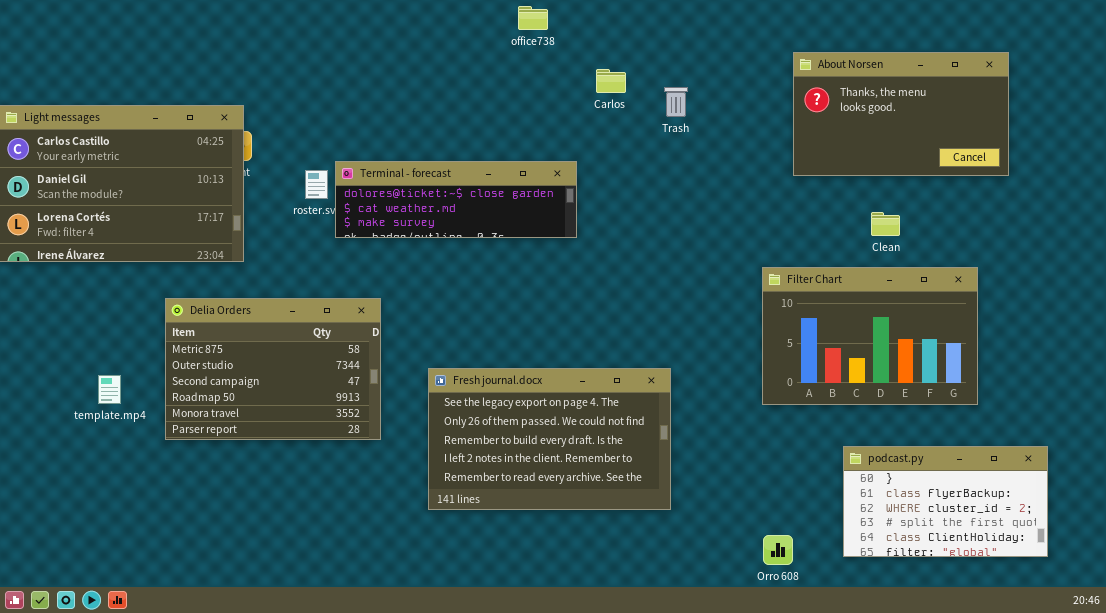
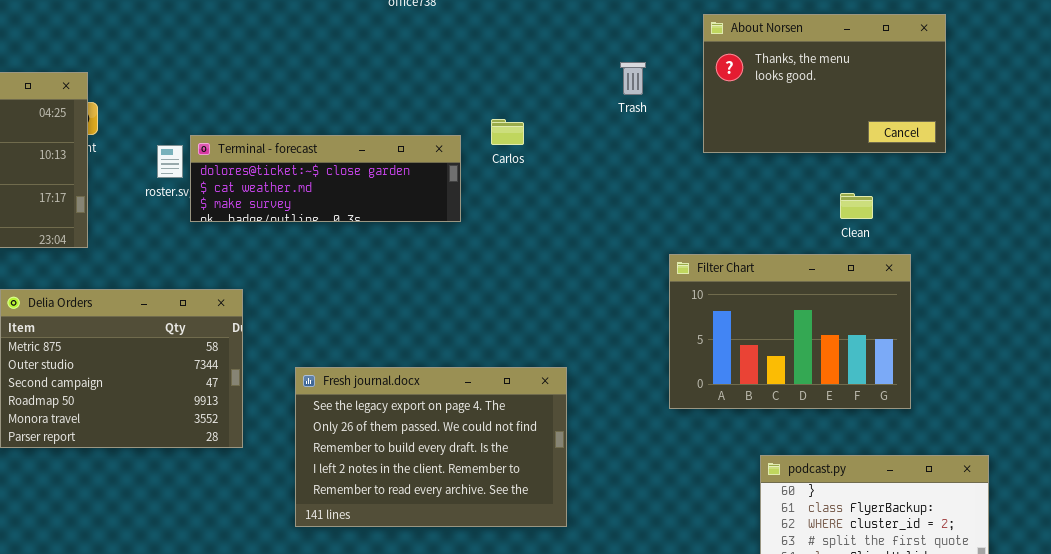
Carlos: [596,69,626,93] -> [491,119,524,145], moved
Trash: [664,87,688,117] -> [620,62,646,95], moved
Clean: [871,212,900,236] -> [840,193,873,219], moved

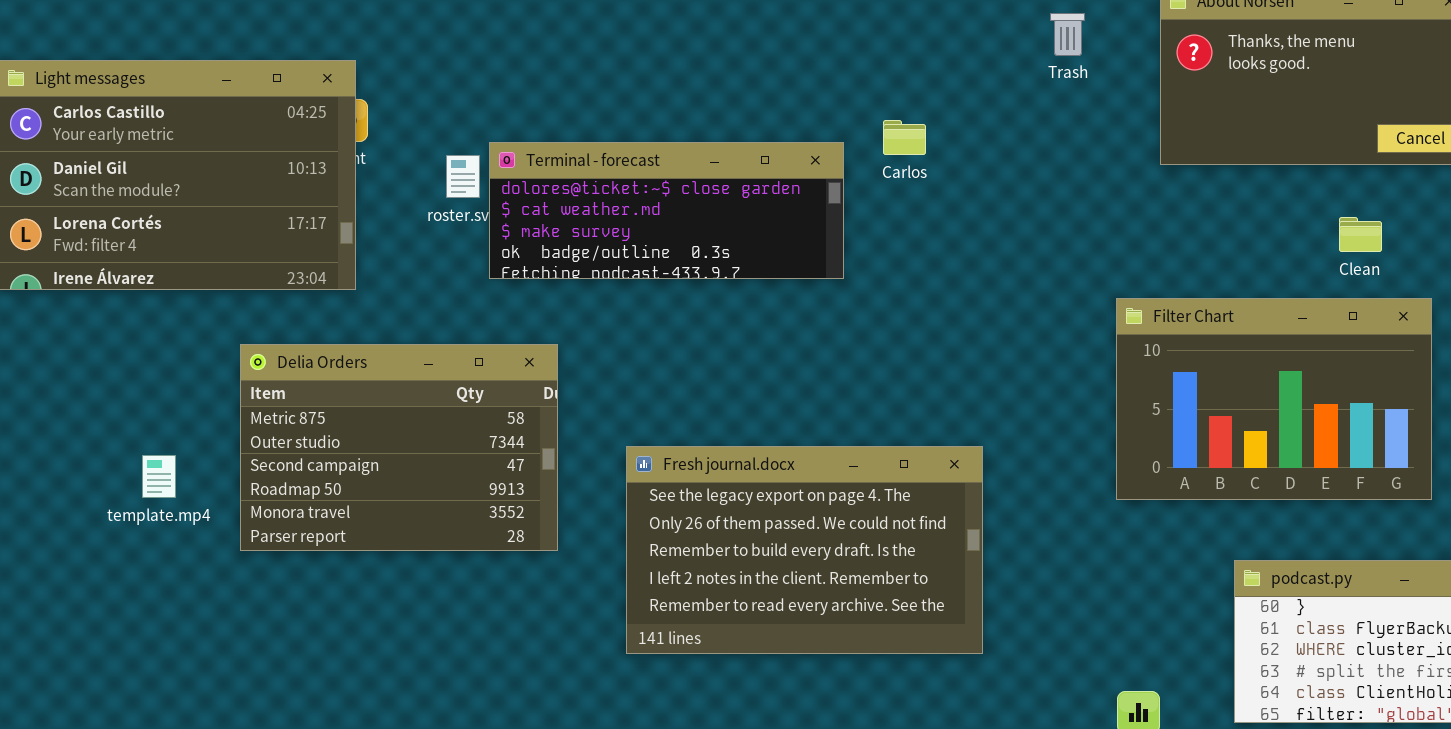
Trash: [620,62,646,95] -> [1050,13,1085,56], moved
Terminal - forecast: [190,135,461,222] -> [489,142,844,279], resized

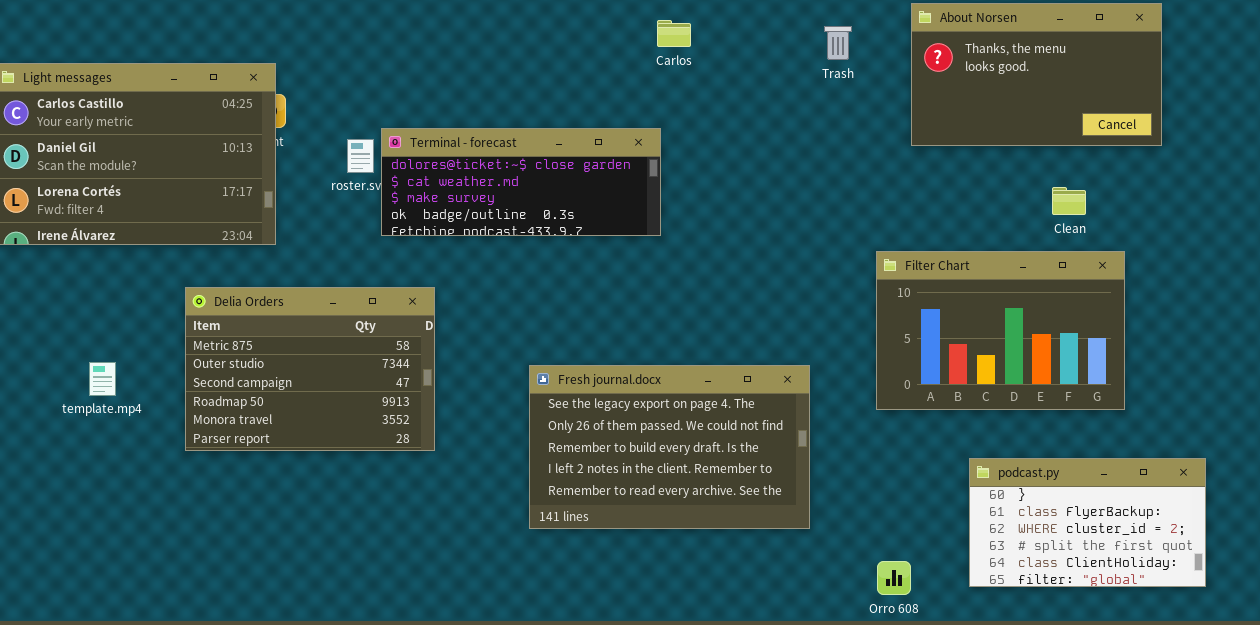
Carlos: [883,120,926,155] -> [657,20,691,47], moved
Fresh journal.docx: [626,446,983,654] -> [529,365,810,529], moved
template.mp4: [142,455,176,498] -> [89,362,116,396], moved

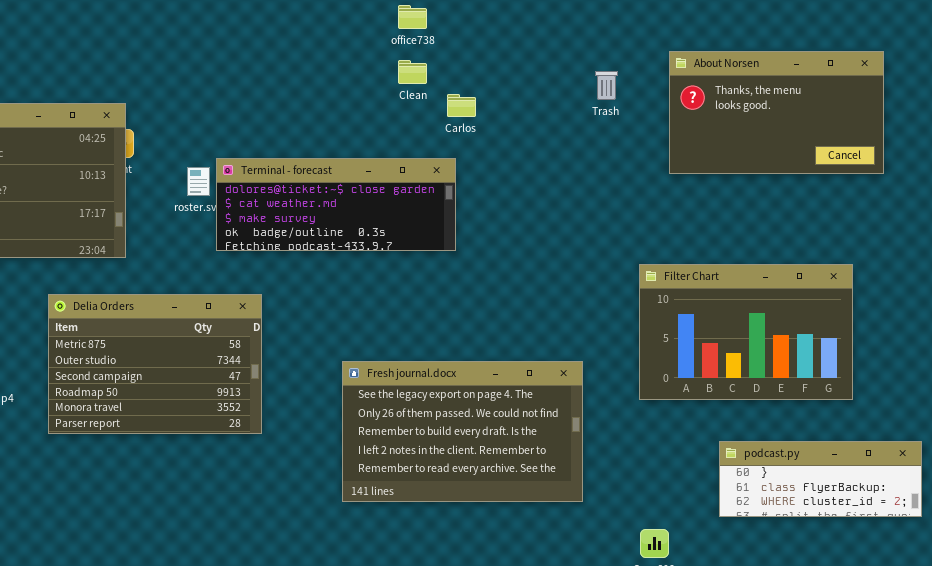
Carlos: [657,20,691,47] -> [447,94,476,117], moved
Clean: [1052,187,1086,215] -> [398,60,427,84], moved
podcast.py: [969,458,1206,587] -> [719,441,922,517], resized

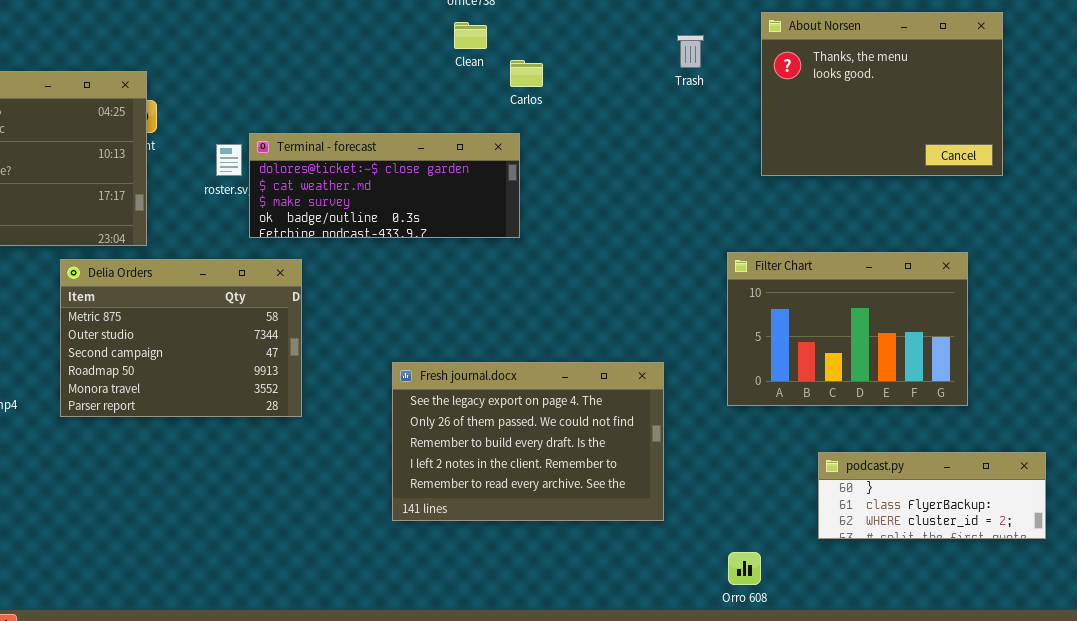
About Norsen: [669,51,884,174] -> [761,12,1003,176], resized
Delia Orders: [48,294,262,434] -> [60,259,302,417], moved

